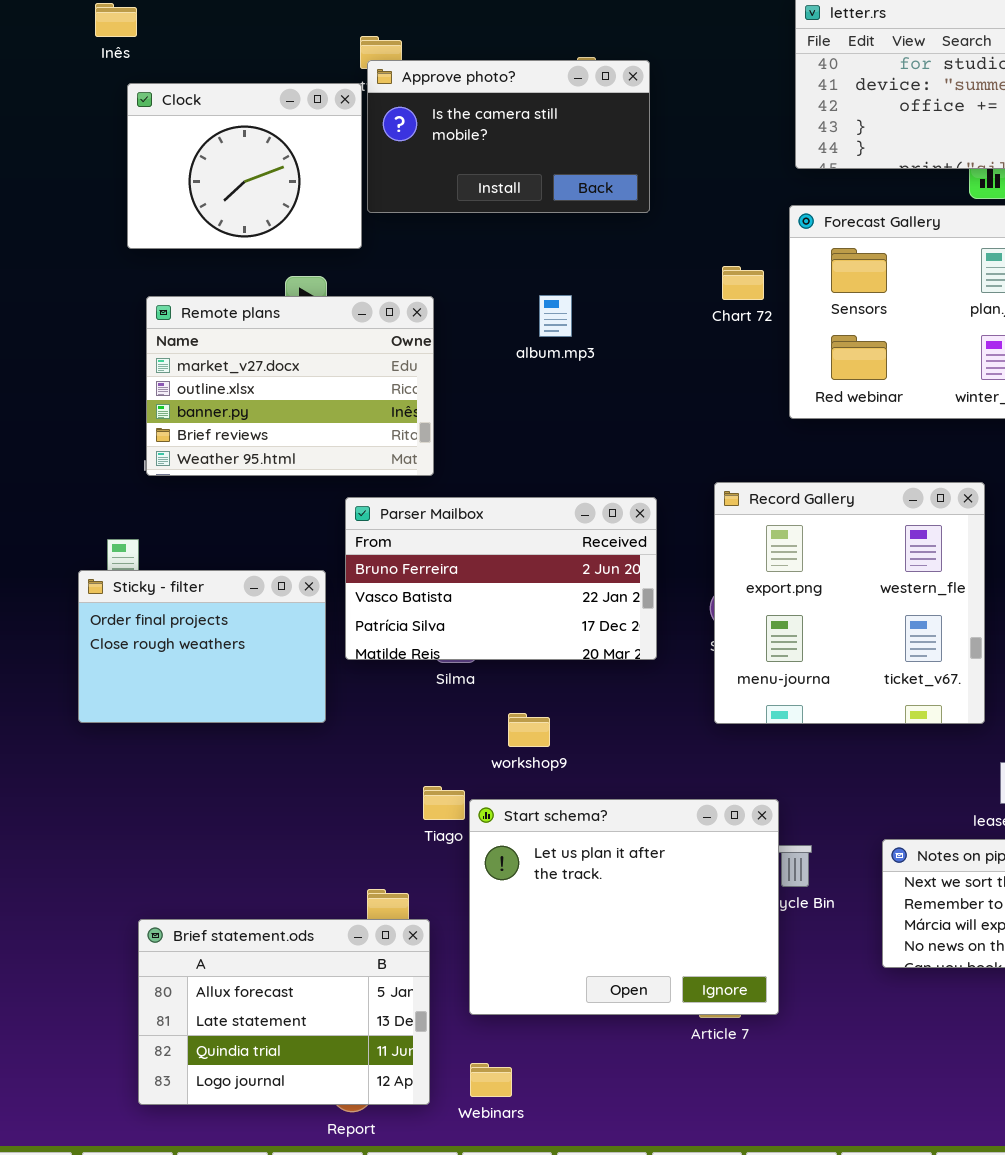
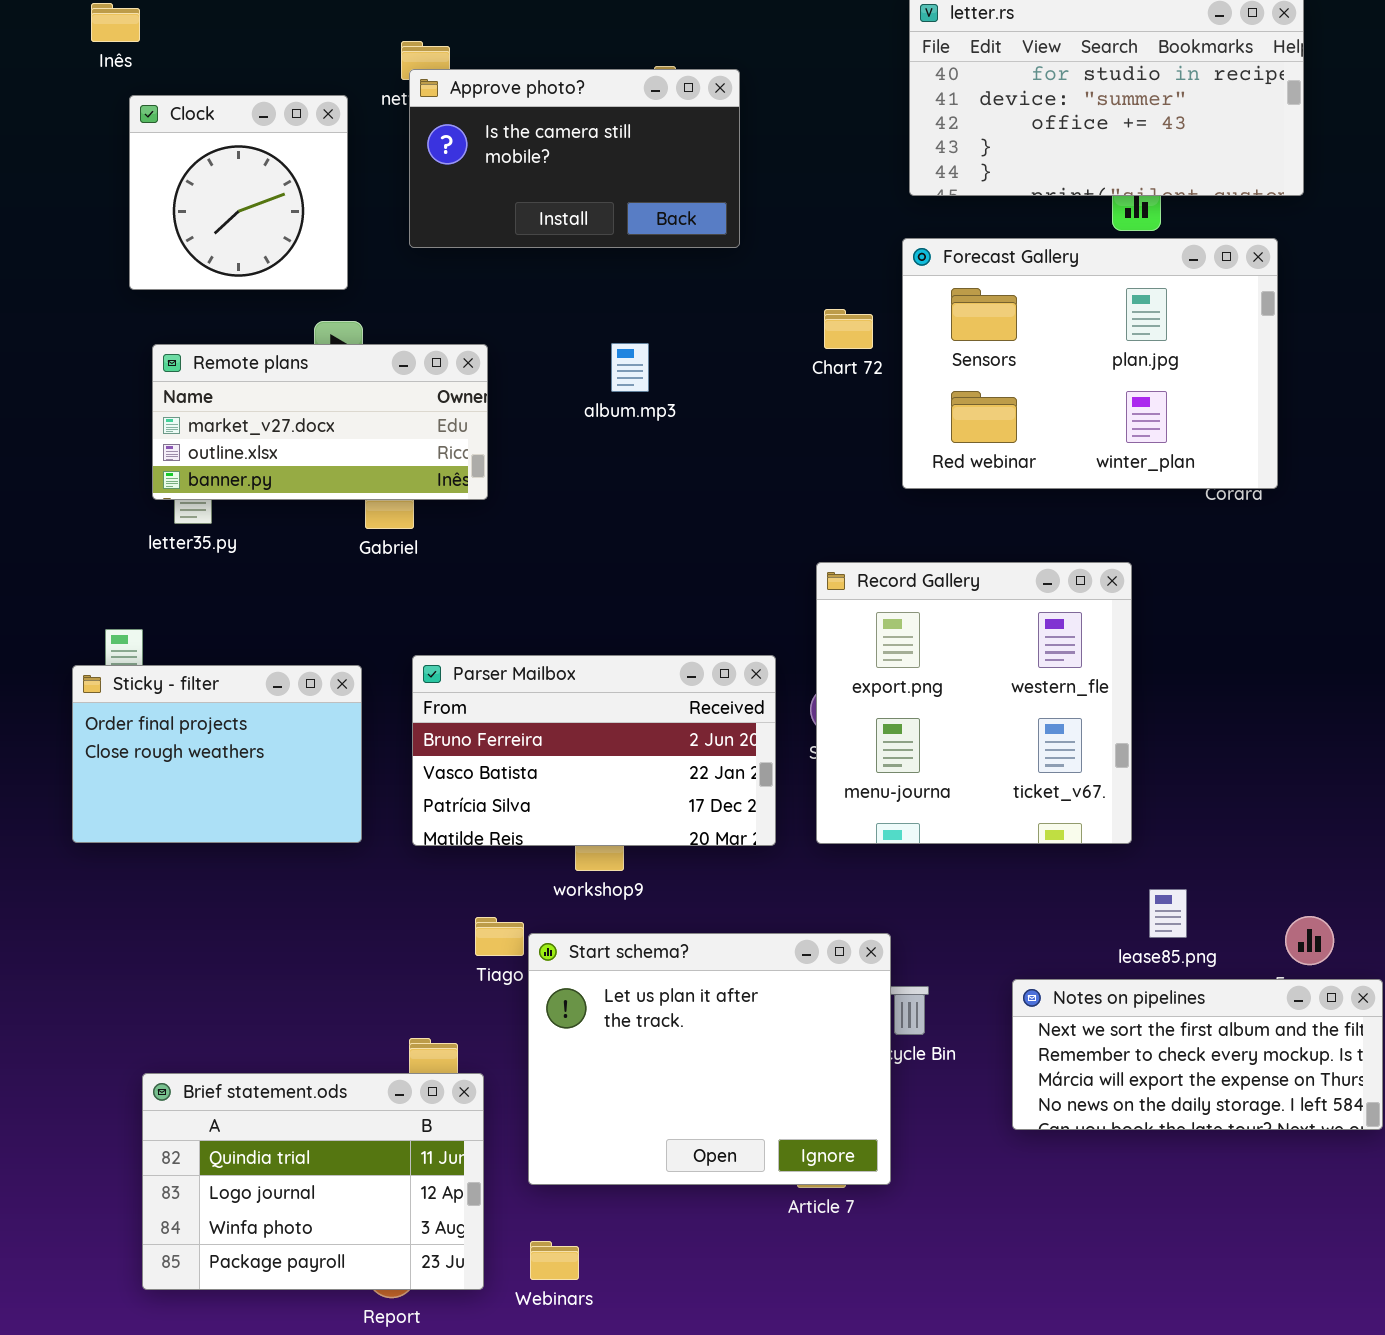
Clock: [127,83,362,249] -> [129,95,348,290], resized
Remote plans: [146,296,434,476] -> [152,344,488,500], resized
Parser Mailbox: [345,497,657,660] -> [412,655,776,846], moved
Brief statement.ods: [138,919,430,1105] -> [142,1073,484,1290], scrolled down 2 rows

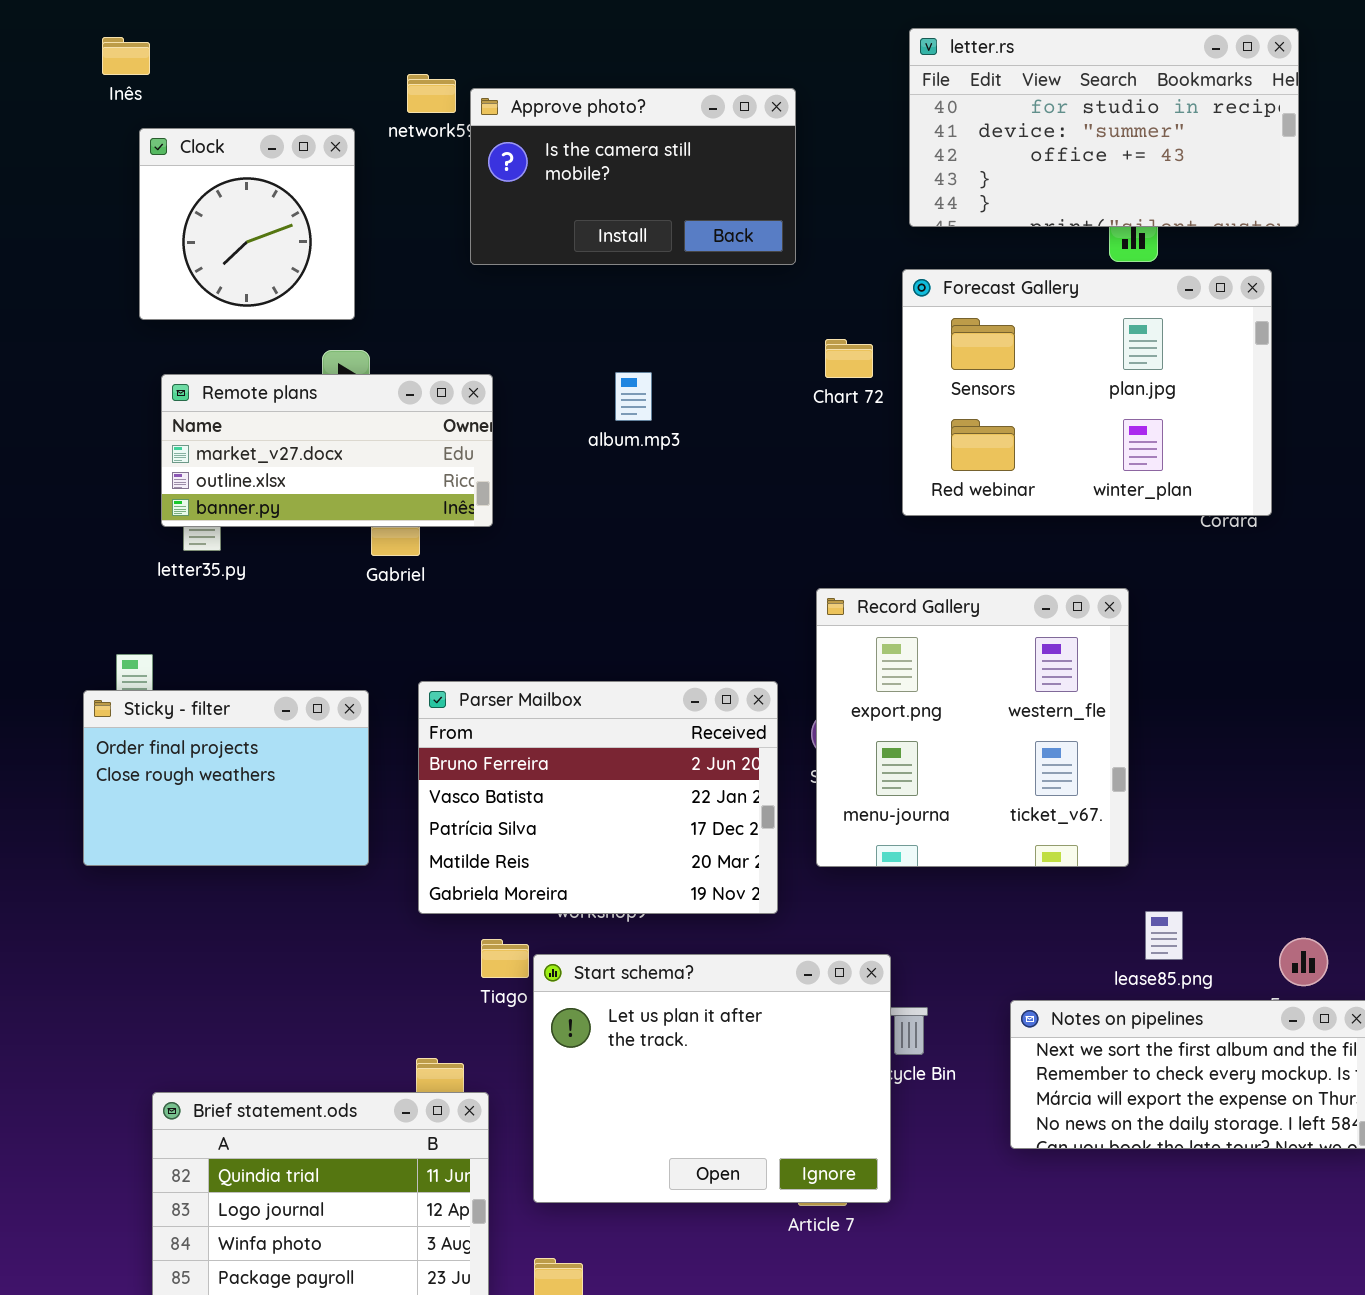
Approve photo?: [409,69,740,248] -> [470,88,796,265], moved
Parser Mailbox: [412,655,776,846] -> [418,681,778,914], resized

